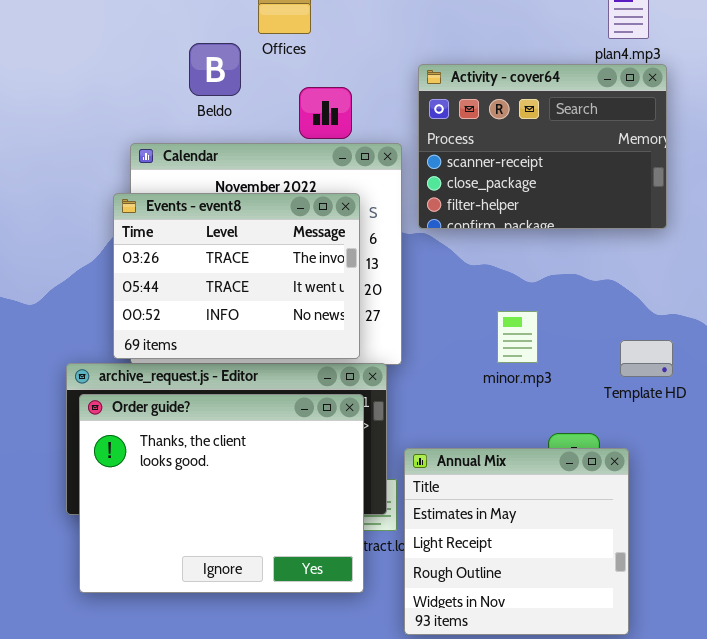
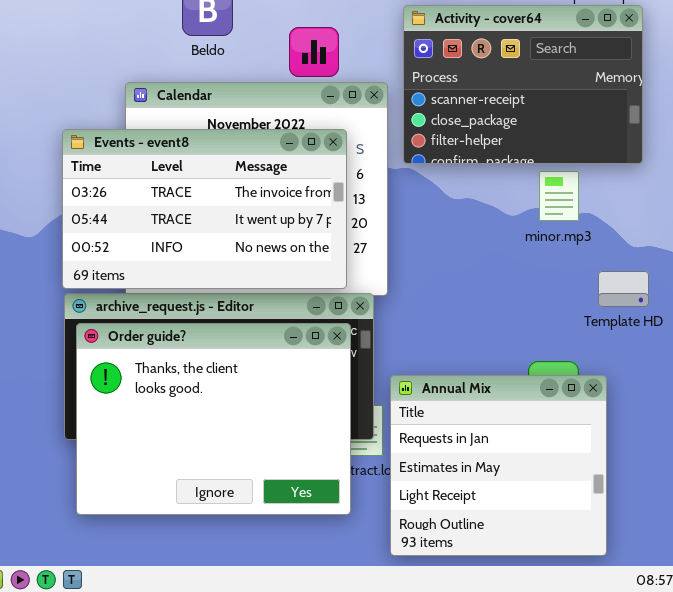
Events - event8: [113,193,360,359] -> [62,129,347,289], resized
minor.mp3: [497,311,538,363] -> [539,171,579,221], moved
Annual Mix: [404,448,629,635] -> [390,375,607,556], scrolled up 1 row

